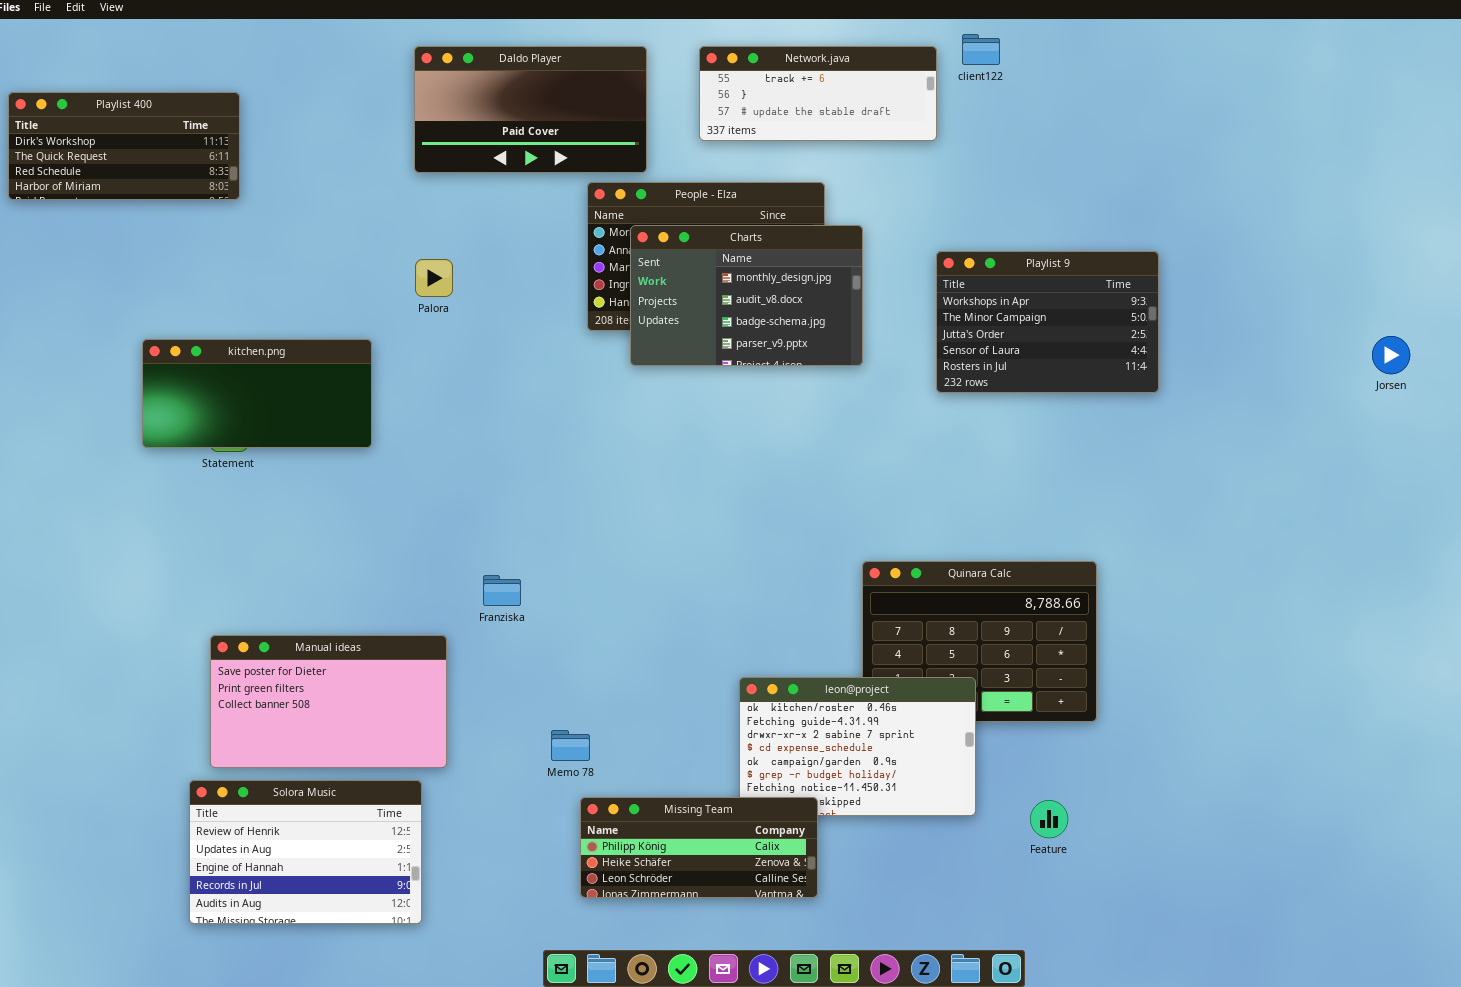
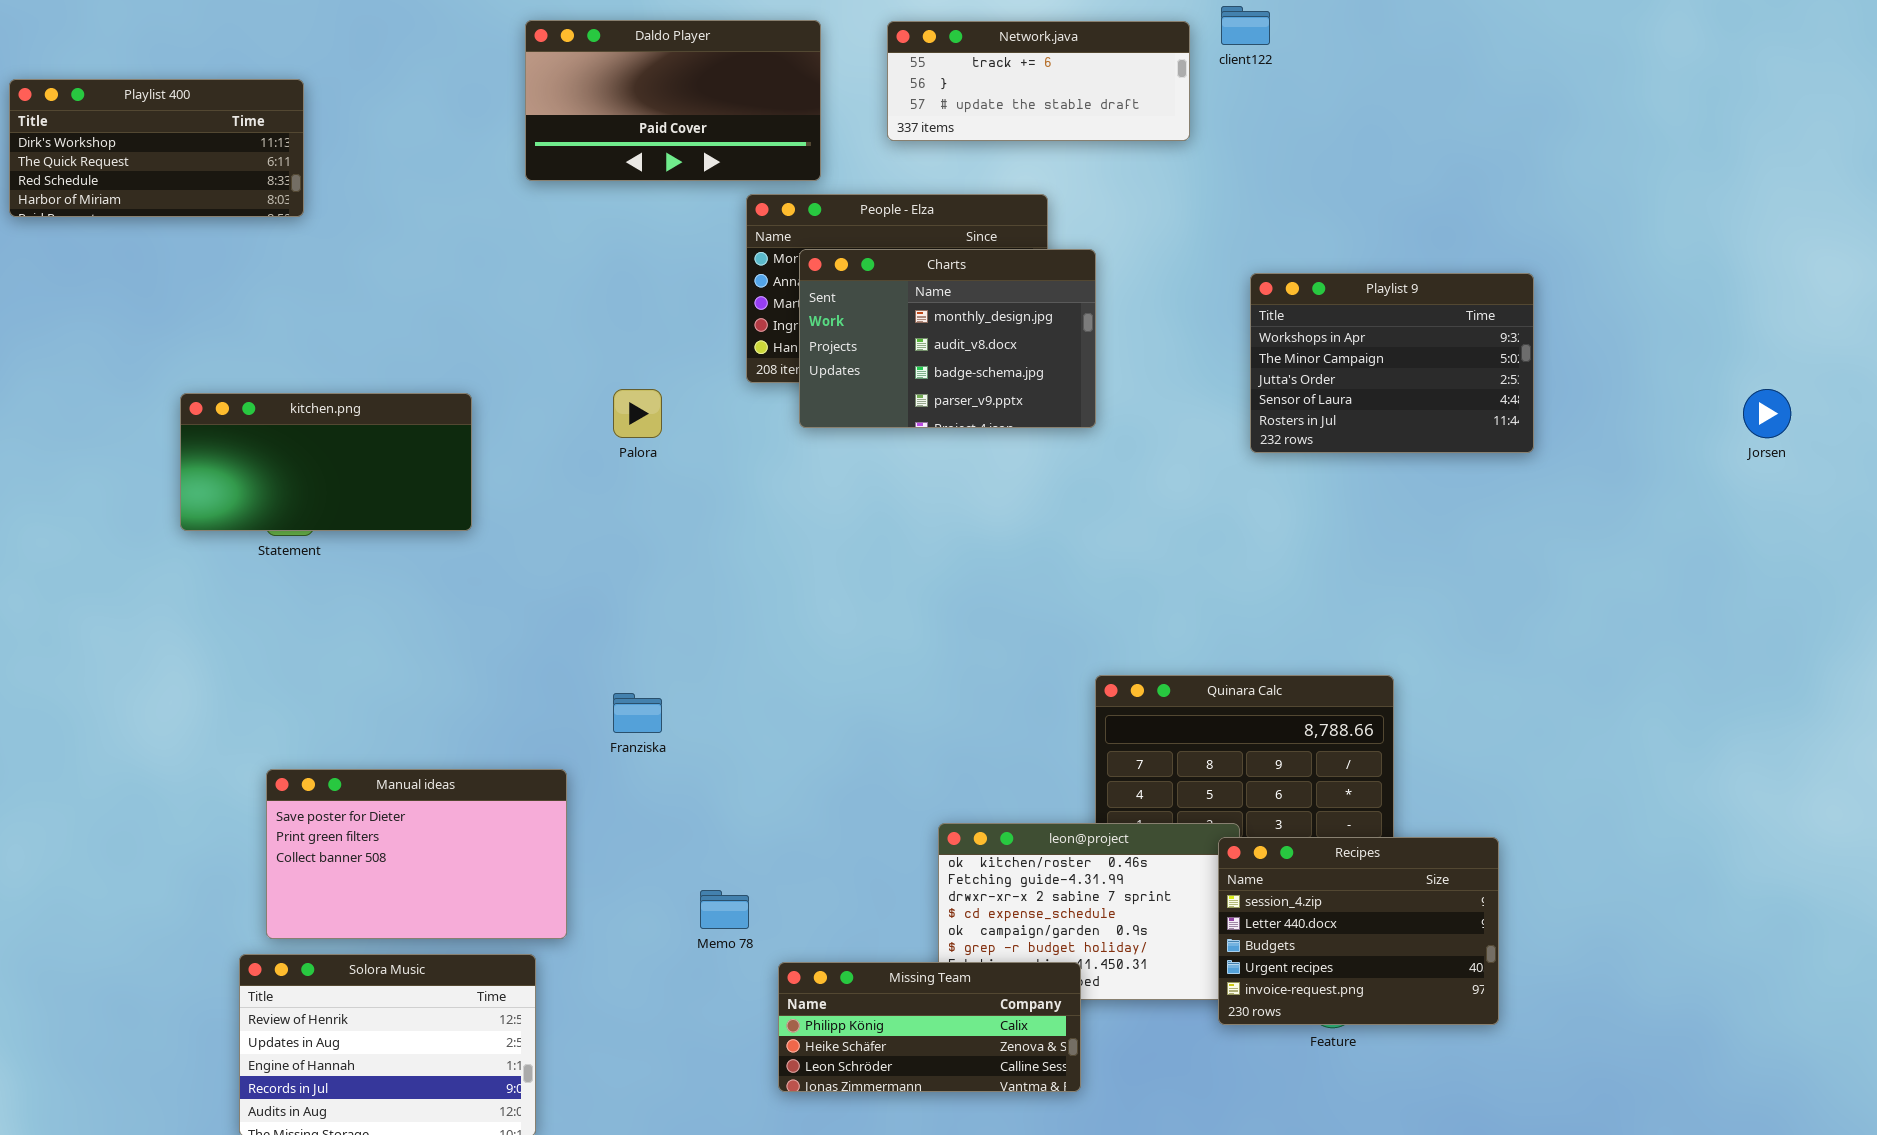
Playlist 9: [936,251,1159,393] -> [1250,273,1534,453], moved
Palora: [415,259,453,297] -> [613,389,662,438], moved
Recipes: none -> [1218,837,1499,1025], opened
Missing Team: [580,797,818,898] -> [778,962,1081,1092], moved

